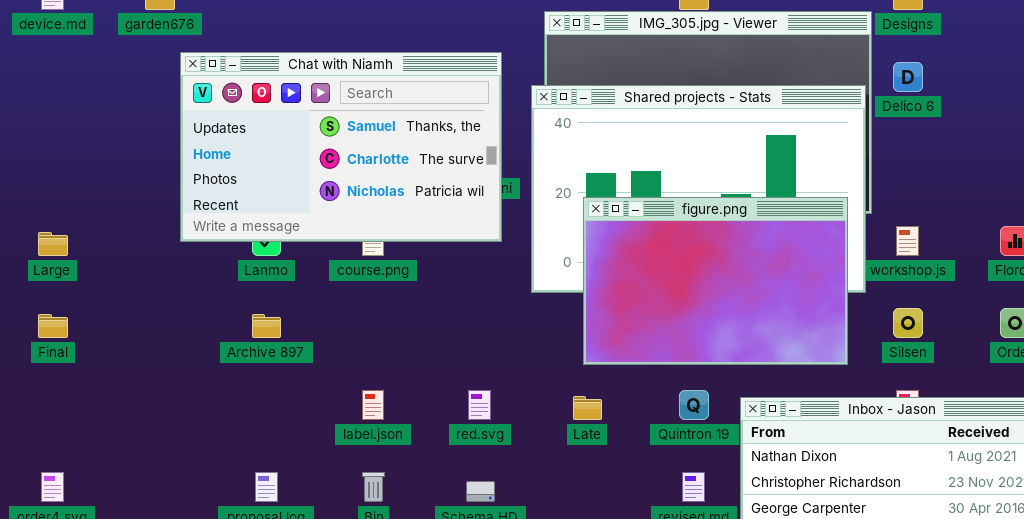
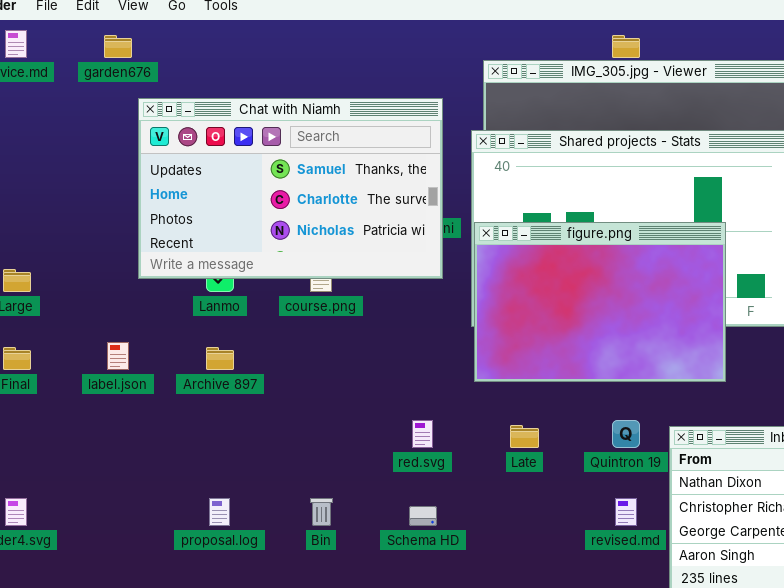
figure.png: [583,197,848,365] -> [474,222,726,382], moved
label.json: [362,390,384,420] -> [107,342,129,370], moved

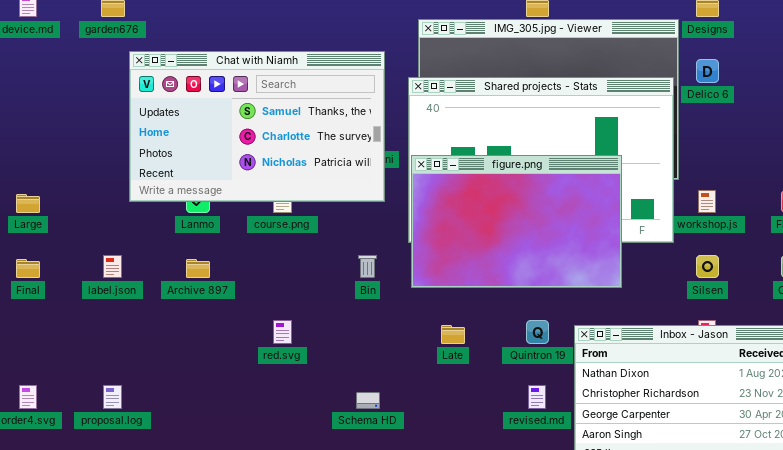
red.svg: [412,420,433,448] -> [273,320,292,344], moved
proposal.log: [209,498,230,526] -> [103,385,122,409], moved
Bin: [310,498,333,526] -> [358,255,377,278], moved

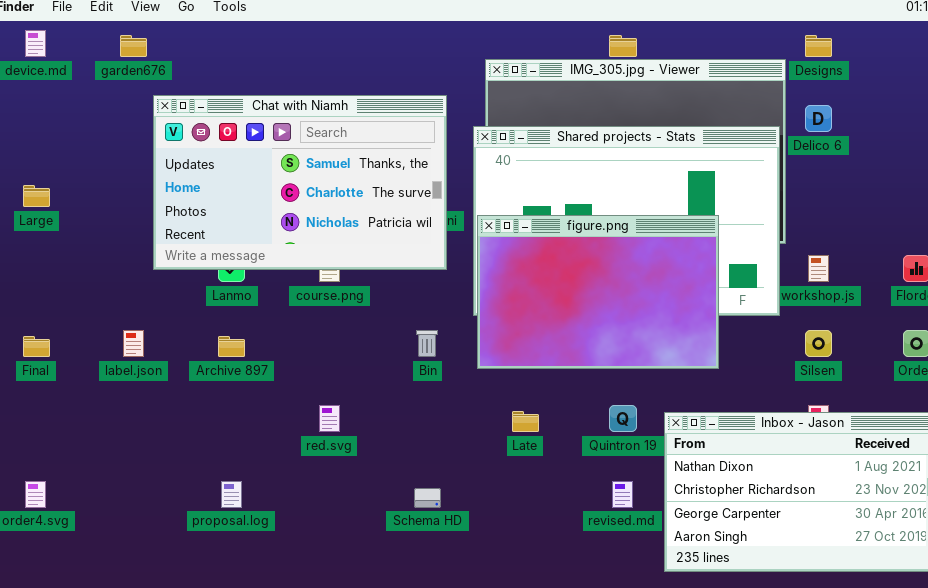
Large: [16,194,40,213] -> [23,185,50,207], moved
proposal.log: [103,385,122,409] -> [221,481,242,508], moved

